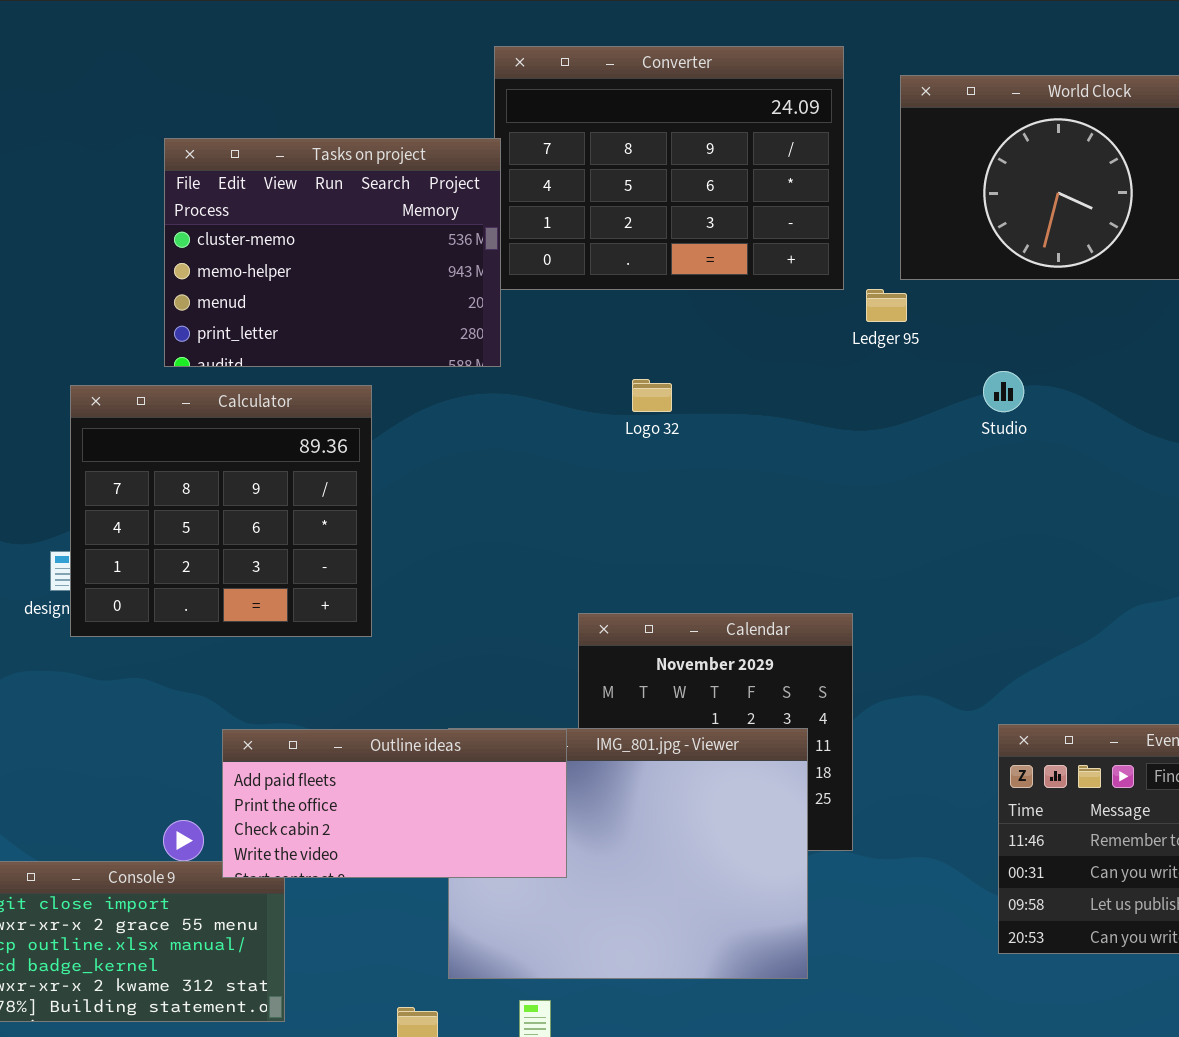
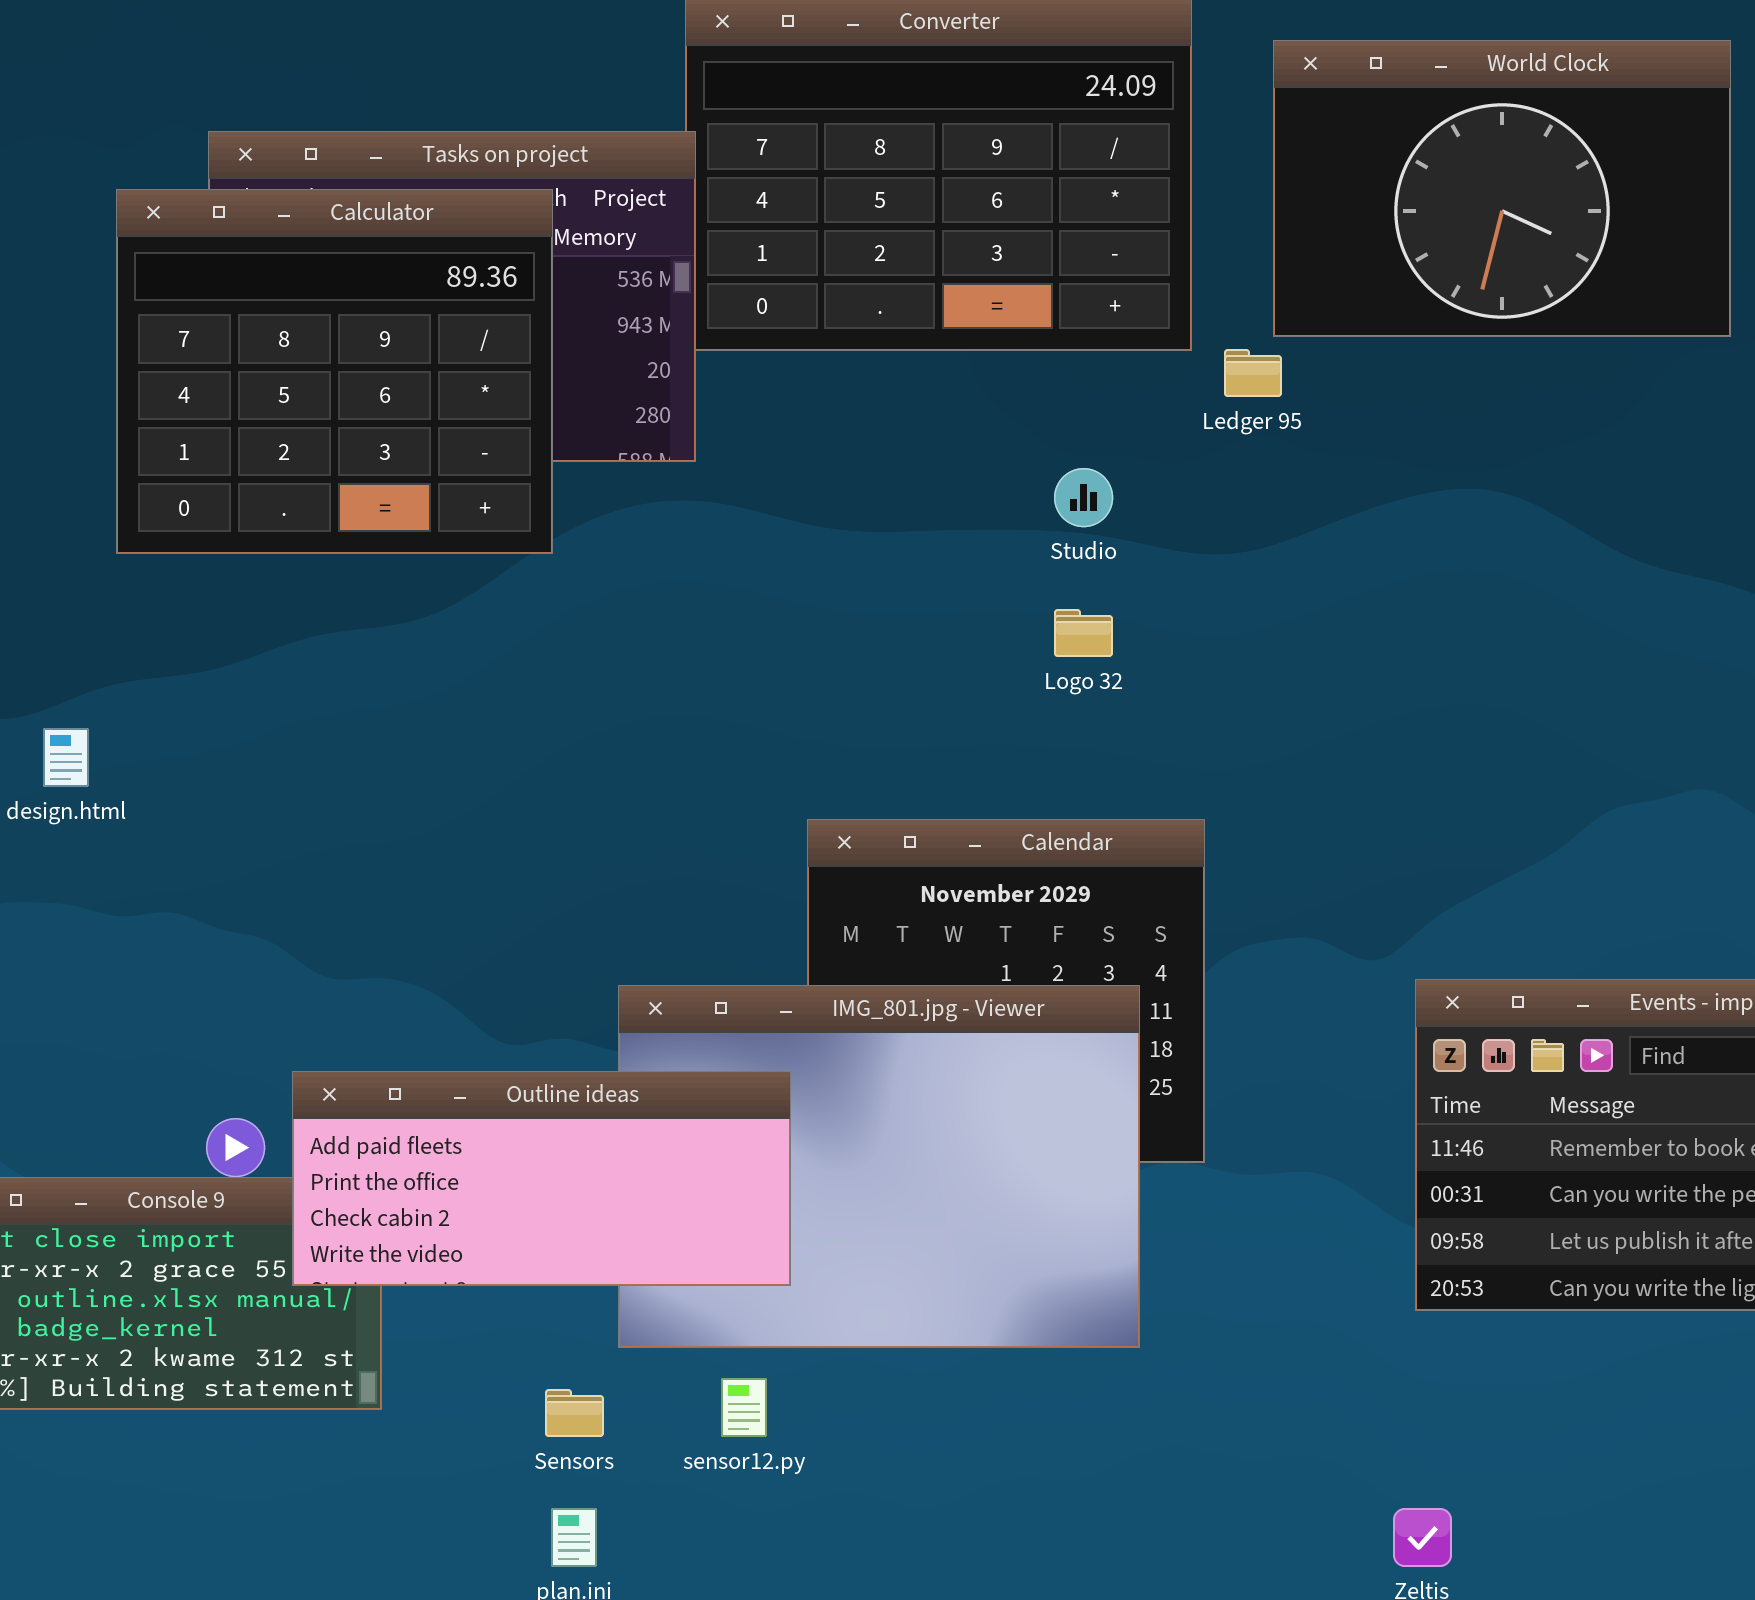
Studio: [983,371,1024,412] -> [1054,468,1113,527], moved
Logo 32: [632,379,672,412] -> [1054,609,1113,657], moved
Calculator: [70,385,372,637] -> [116,189,553,554], moved
Outline ideas: [222,729,567,878] -> [292,1071,791,1286], moved

